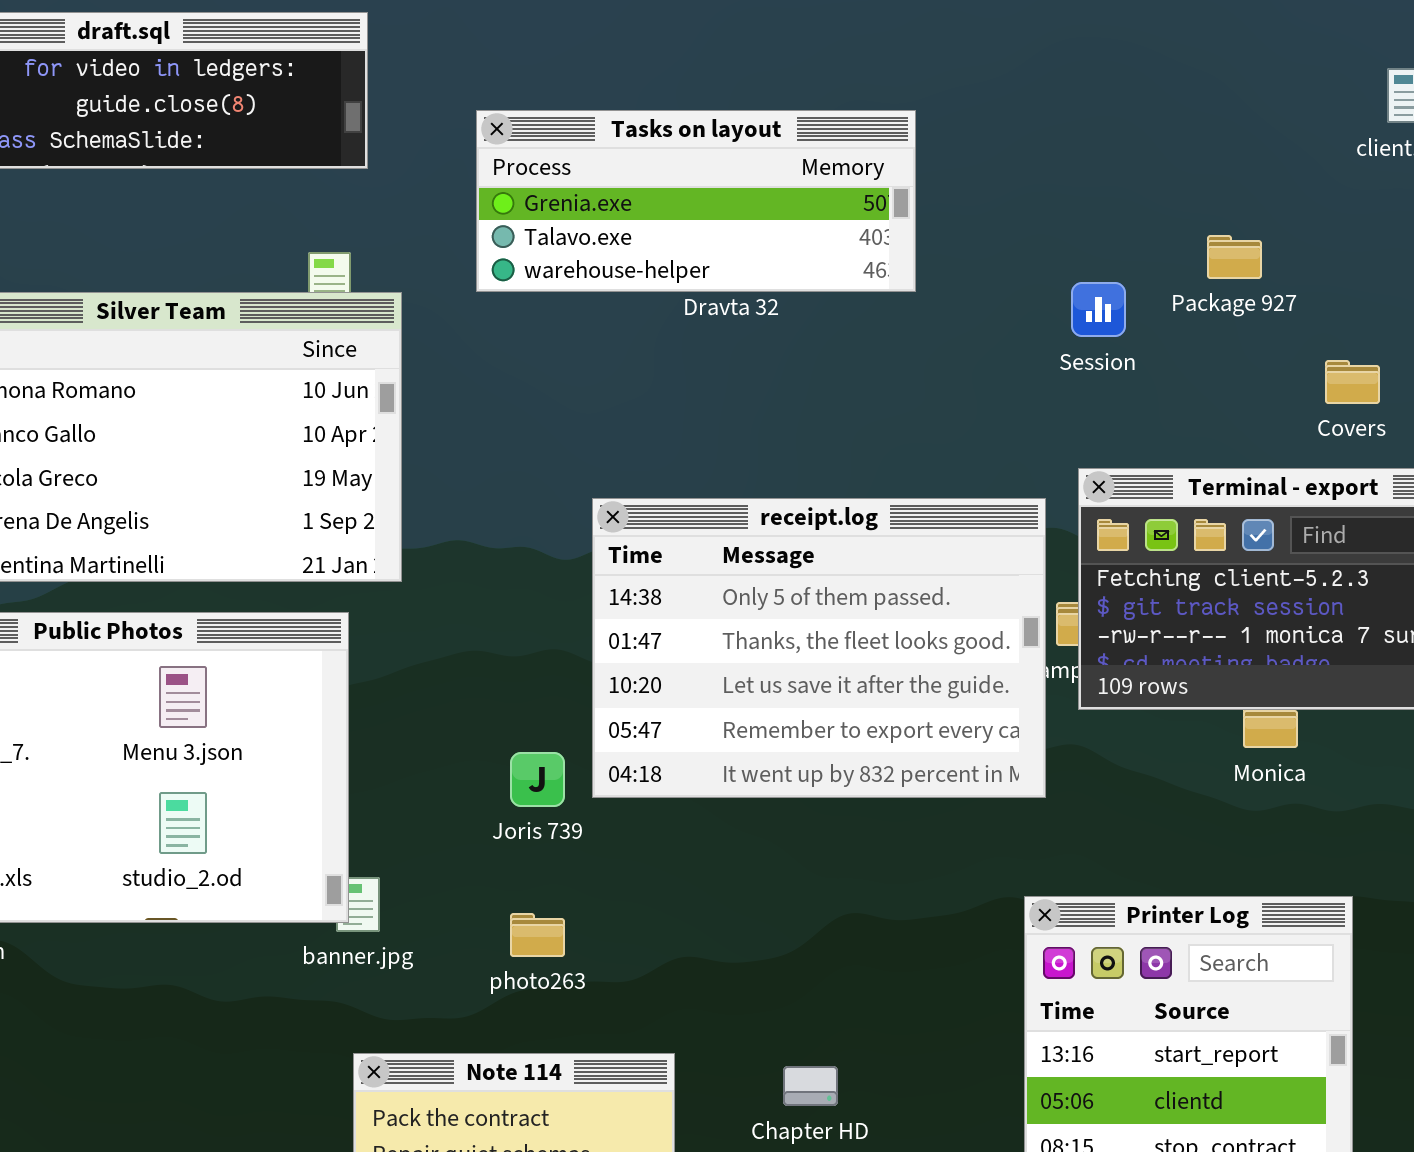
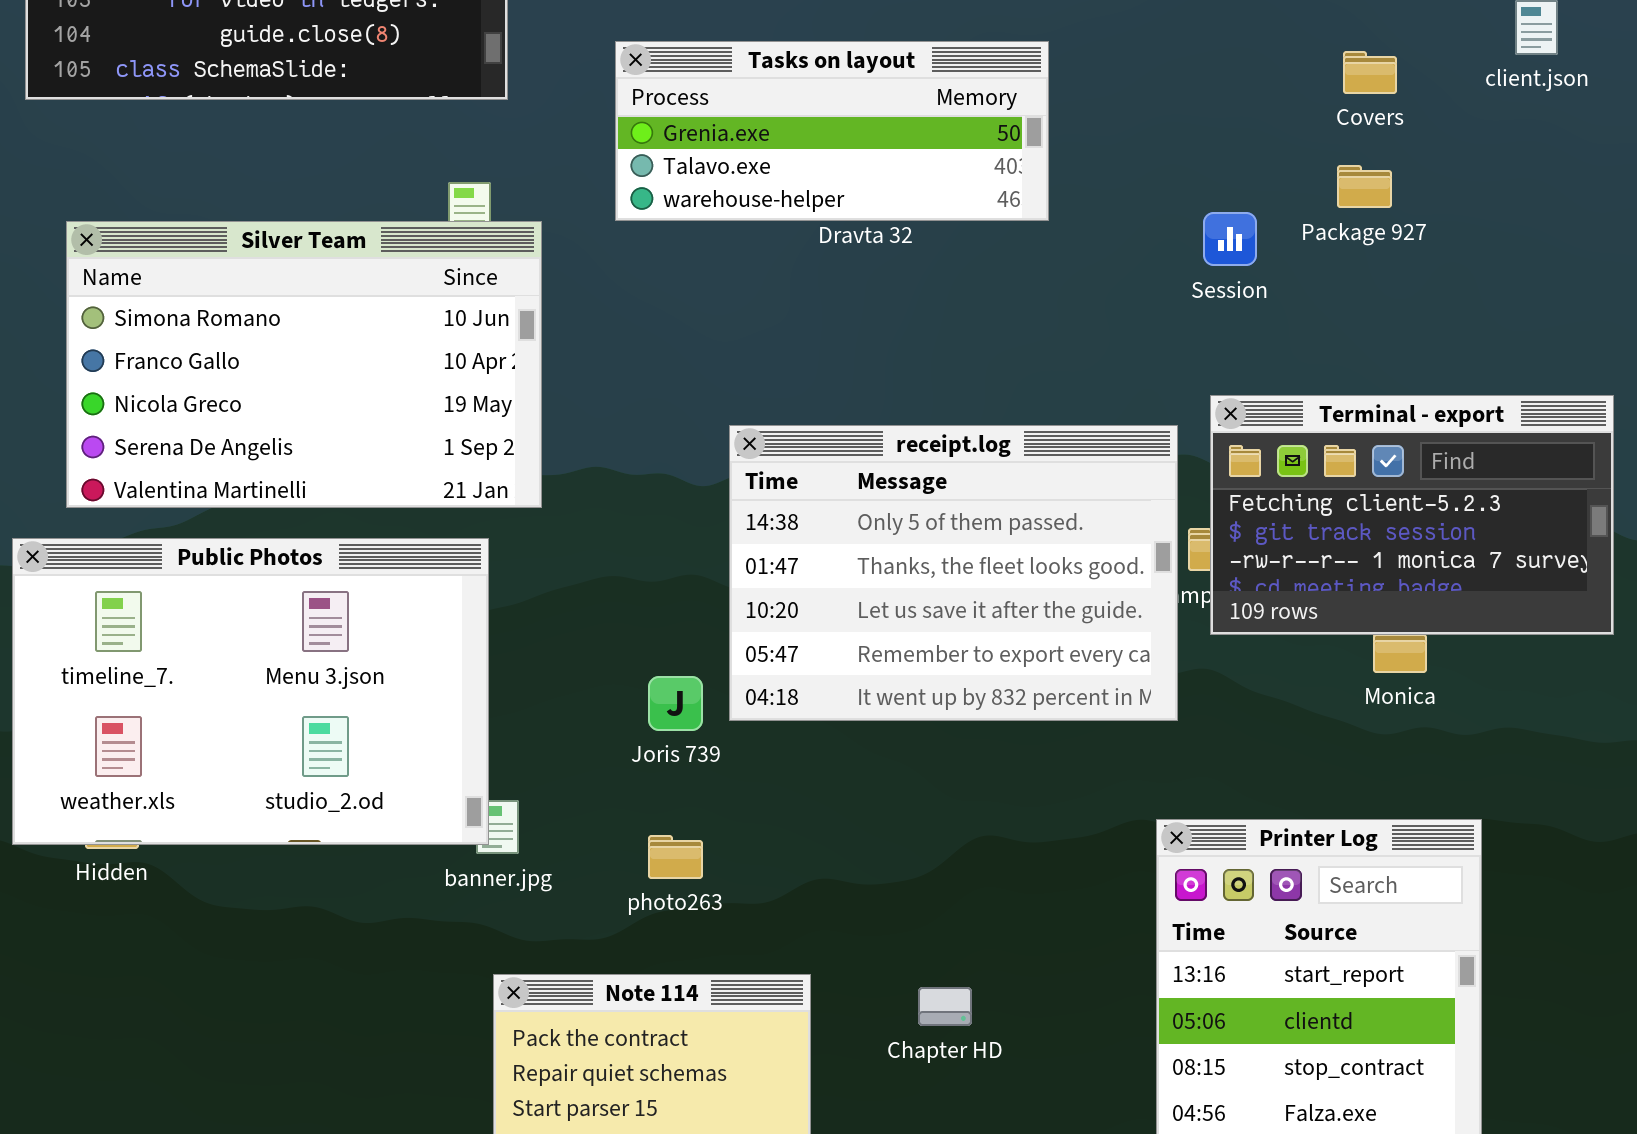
Covers: [1325,360,1380,404] -> [1343,51,1397,94], moved

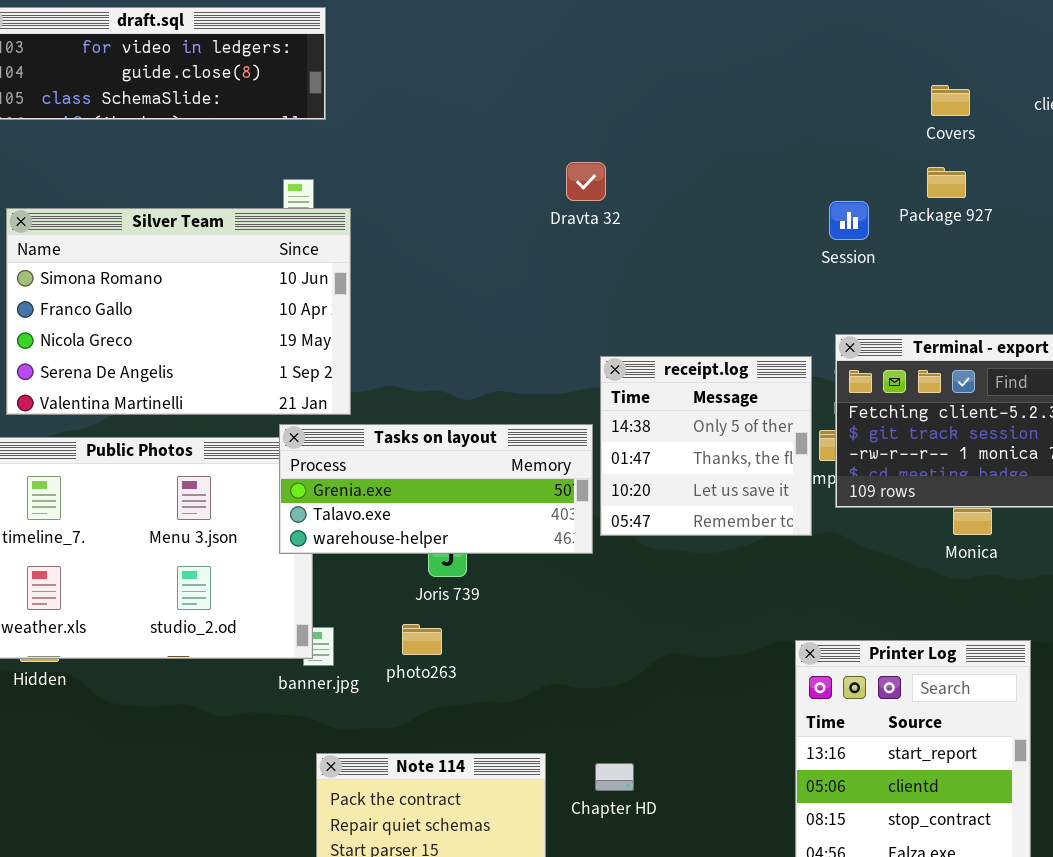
Tasks on layout: [615,41,1049,221] -> [279,424,593,554], moved
receipt.log: [729,425,1178,721] -> [600,356,812,536], resized
photo263: [648,835,703,879] -> [402,624,442,655], moved
Chapter HD: [918,987,972,1026] -> [595,763,634,791], moved

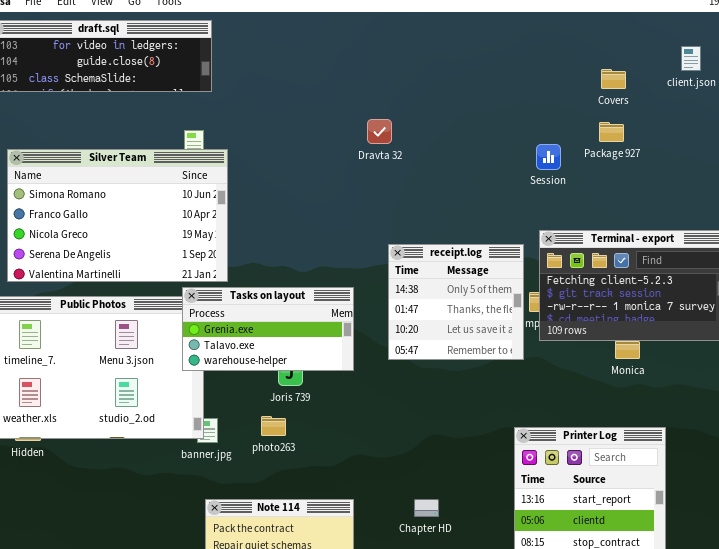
Tasks on layout: [279,424,593,554] -> [182,287,354,371], resized
Chapter HD: [595,763,634,791] -> [414,499,439,517], moved

